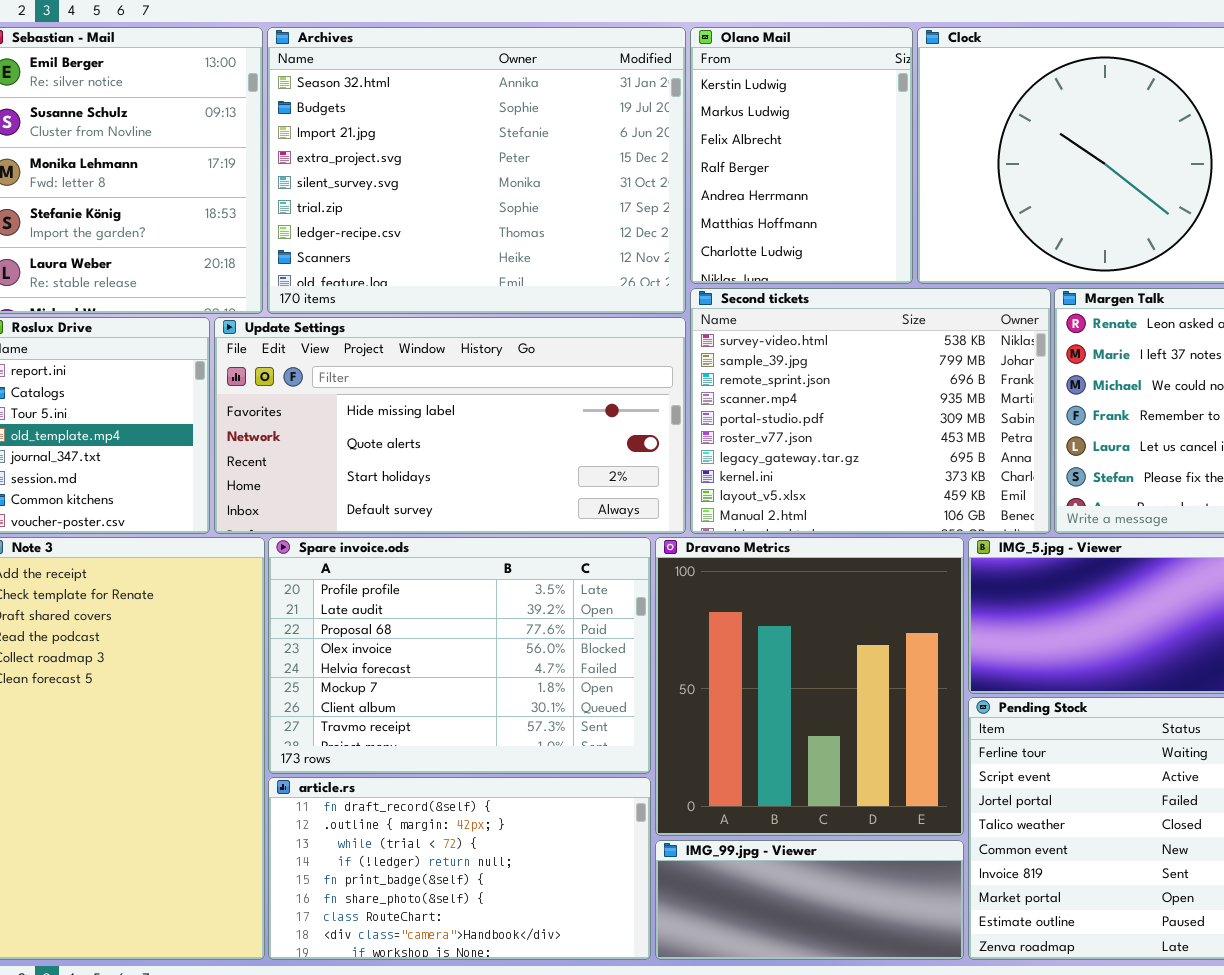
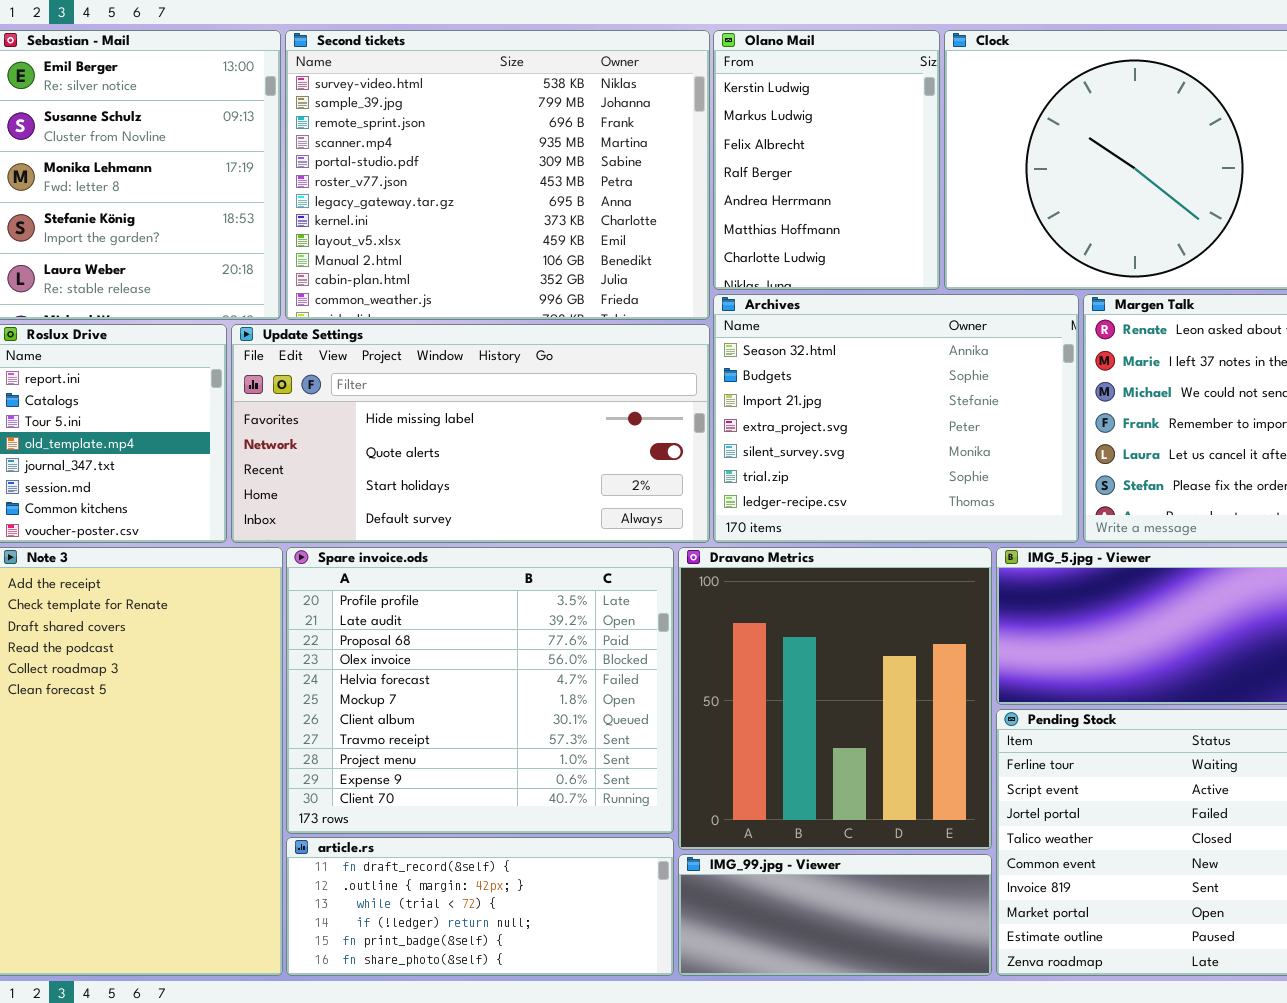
Archives: [267,27,686,314] -> [713,294,1079,543], moved, resized
Second tickets: [690,288,1051,534] -> [285,30,710,320], moved, resized
Spare invoice.ods: [268,537,651,774] -> [286,547,674,834], resized
article.rs: [268,777,651,960] -> [286,837,674,976], resized

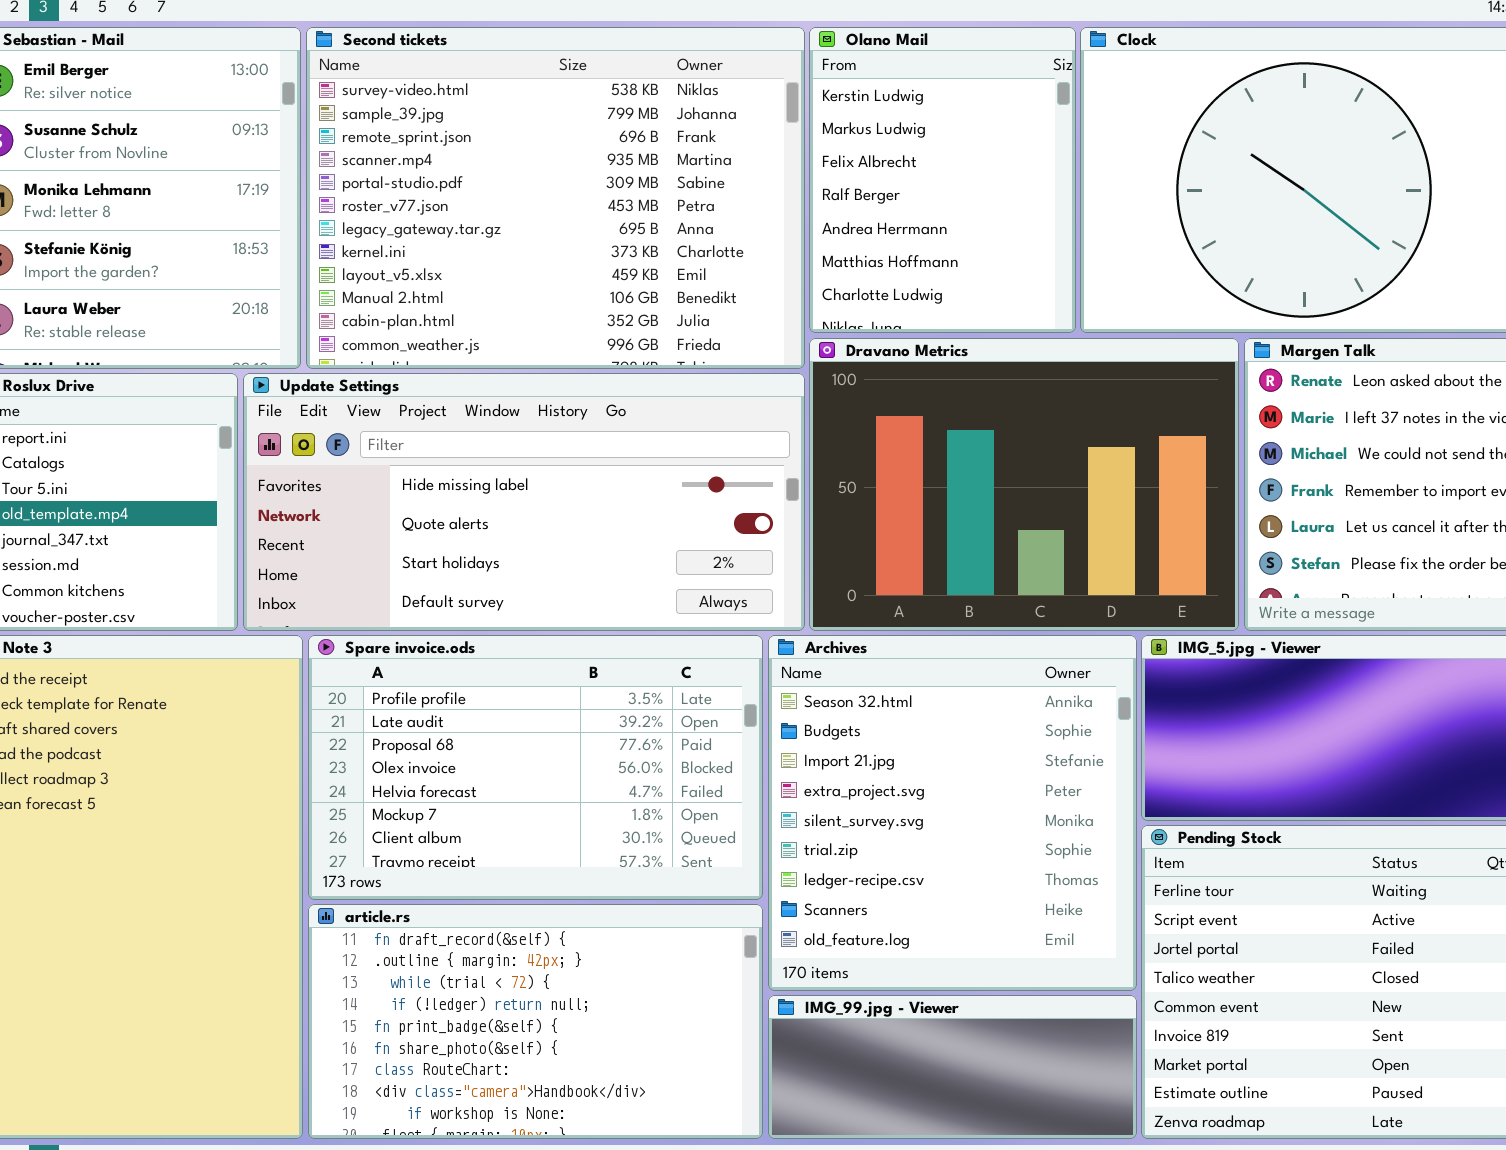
Archives: [713,294,1079,543] -> [768,635,1137,991], moved, resized
Spare invoice.ods: [286,547,674,834] -> [308,635,763,900], resized
Dravano Metrics: [678,547,992,850] -> [809,338,1239,631], moved, resized
article.rs: [286,837,674,976] -> [308,904,763,1139], resized

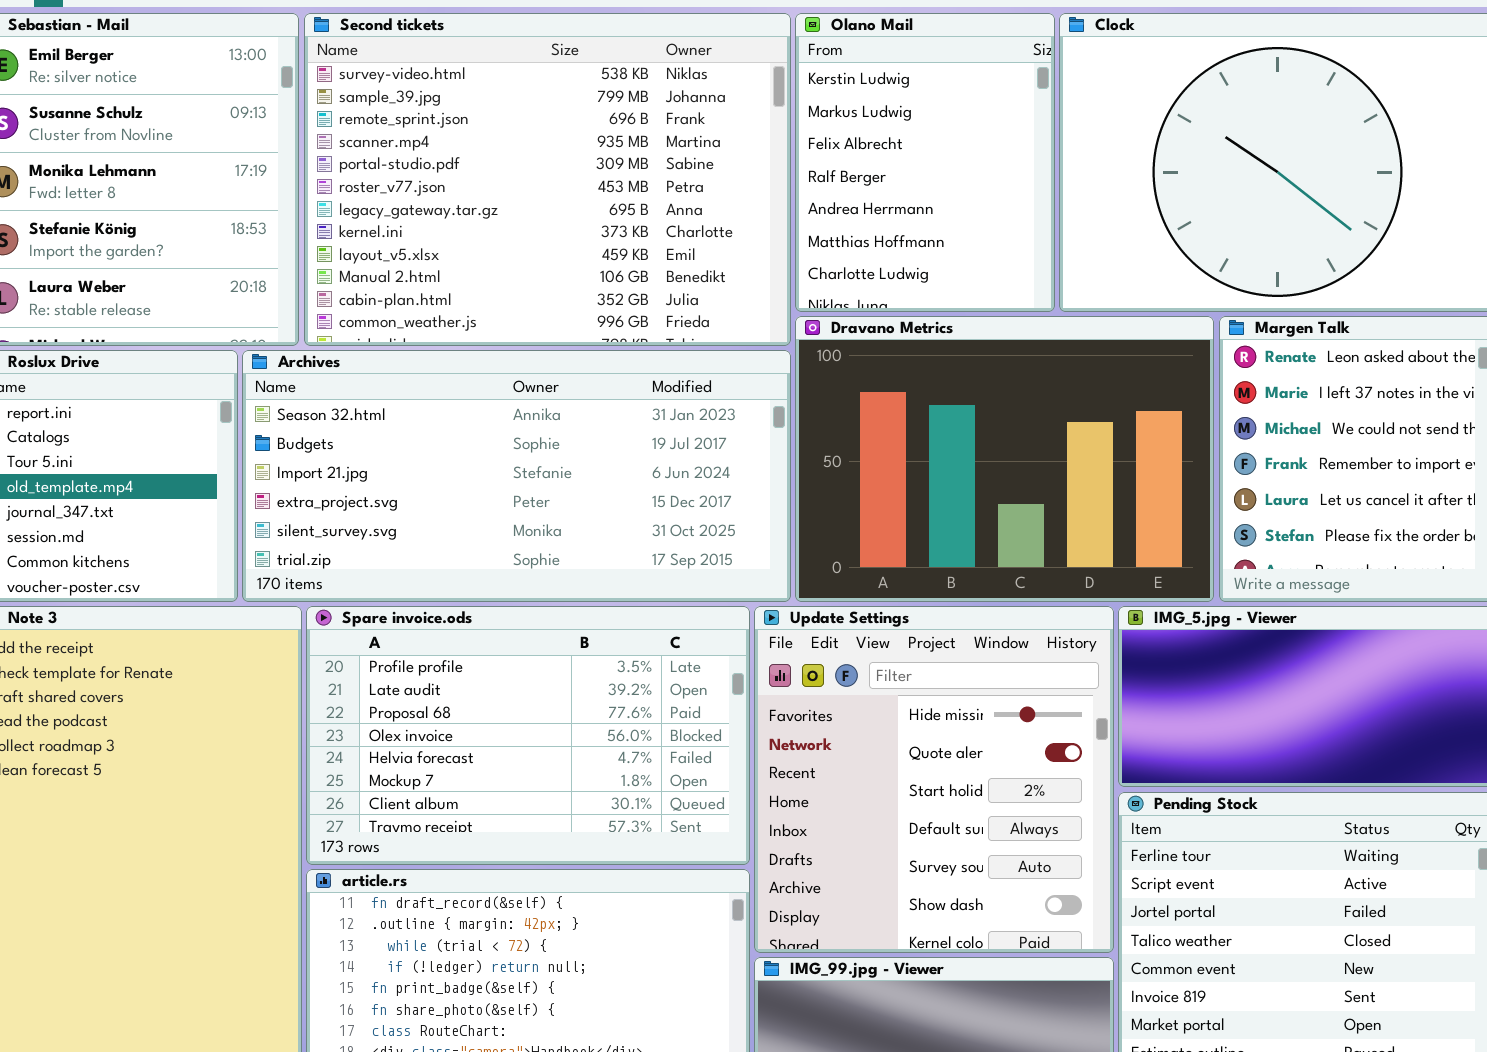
Update Settings: [243,373,805,631] -> [754,606,1114,953], moved, resized
Archives: [768,635,1137,991] -> [242,350,791,602], moved, resized

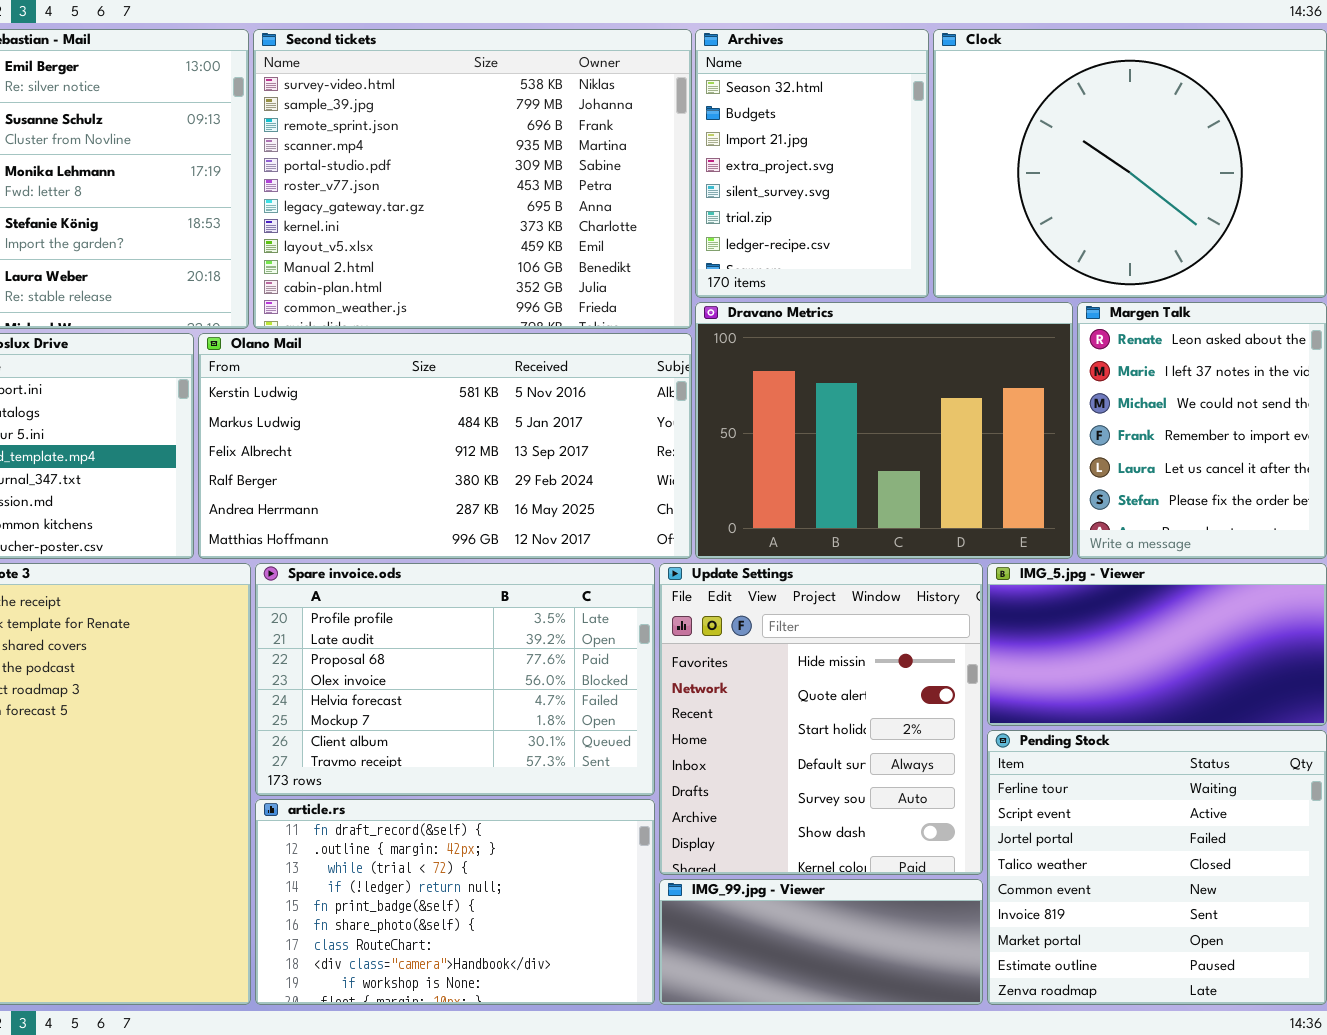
Olano Mail: [795,13,1055,312] -> [198,333,692,559], moved, resized
Archives: [242,350,791,602] -> [695,29,929,298], moved, resized

